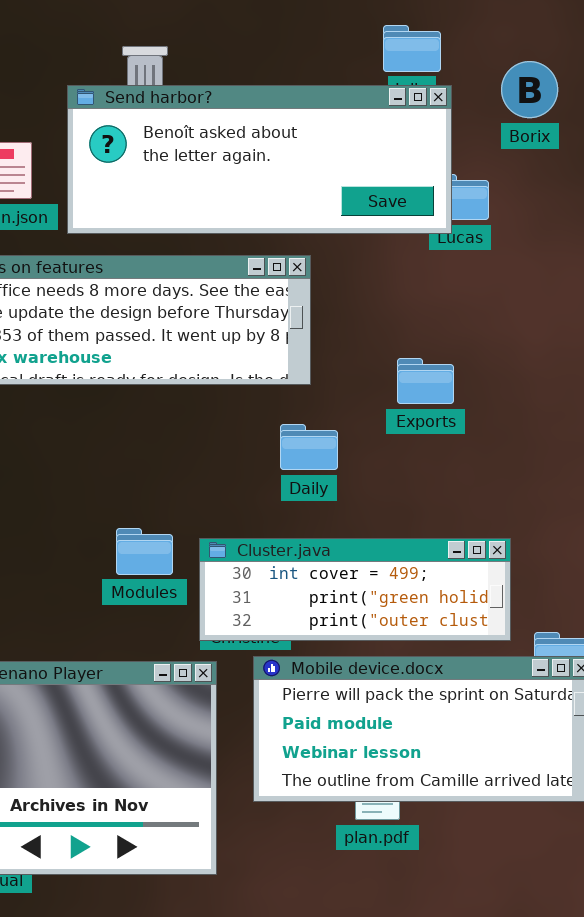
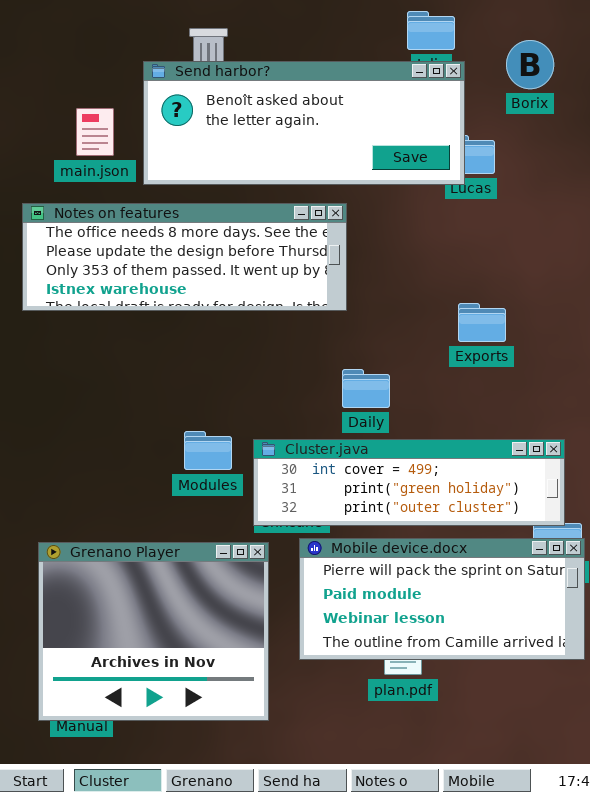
Exports: [397,358,454,404] -> [458,303,506,342], moved
Daily: [280,424,338,470] -> [342,369,390,408], moved
Cluster.java: [199,538,511,641] -> [253,439,565,526], resized

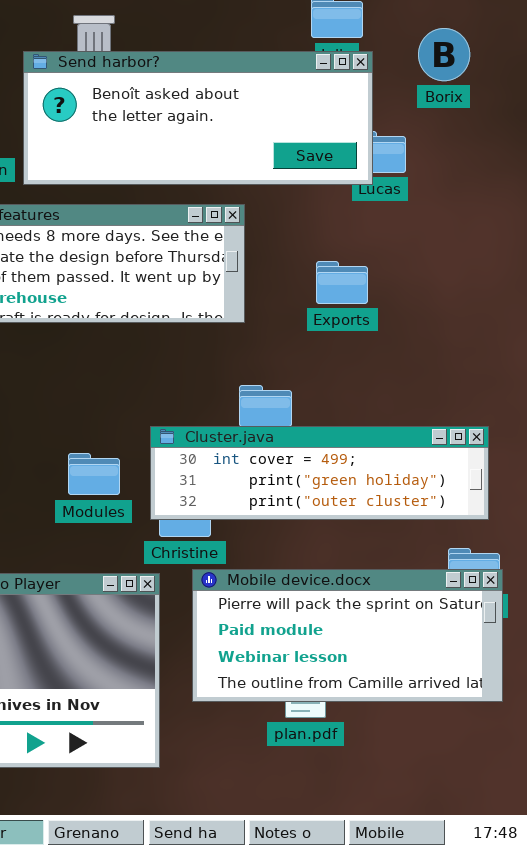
Exports: [458,303,506,342] -> [316,261,368,304], moved
Cluster.java: [253,439,565,526] -> [150,426,489,520], moved

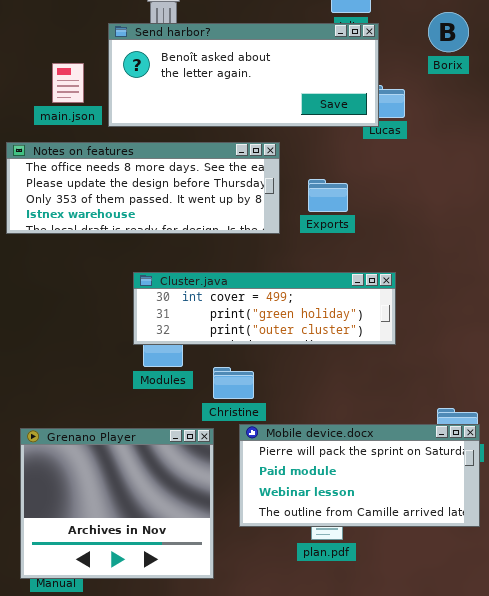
Borix: [418,28,470,81] -> [428,12,469,52], moved
Exports: [316,261,368,304] -> [308,179,348,212], moved
Cluster.java: [150,426,489,520] -> [133,272,396,345], moved

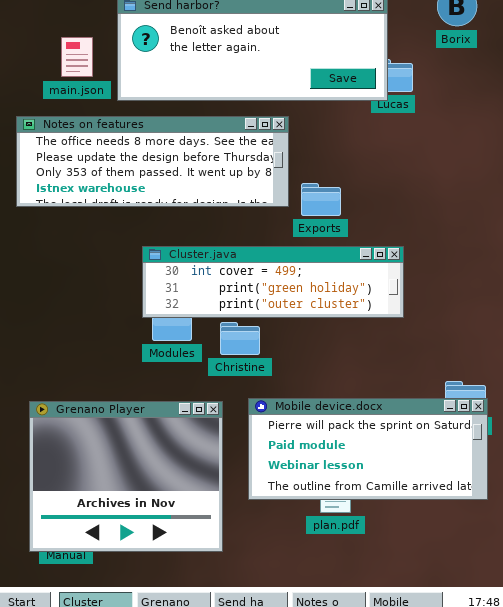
Exports: [308,179,348,212] -> [301,183,341,216], moved
Christine: [213,367,254,399] -> [220,322,260,355], moved

